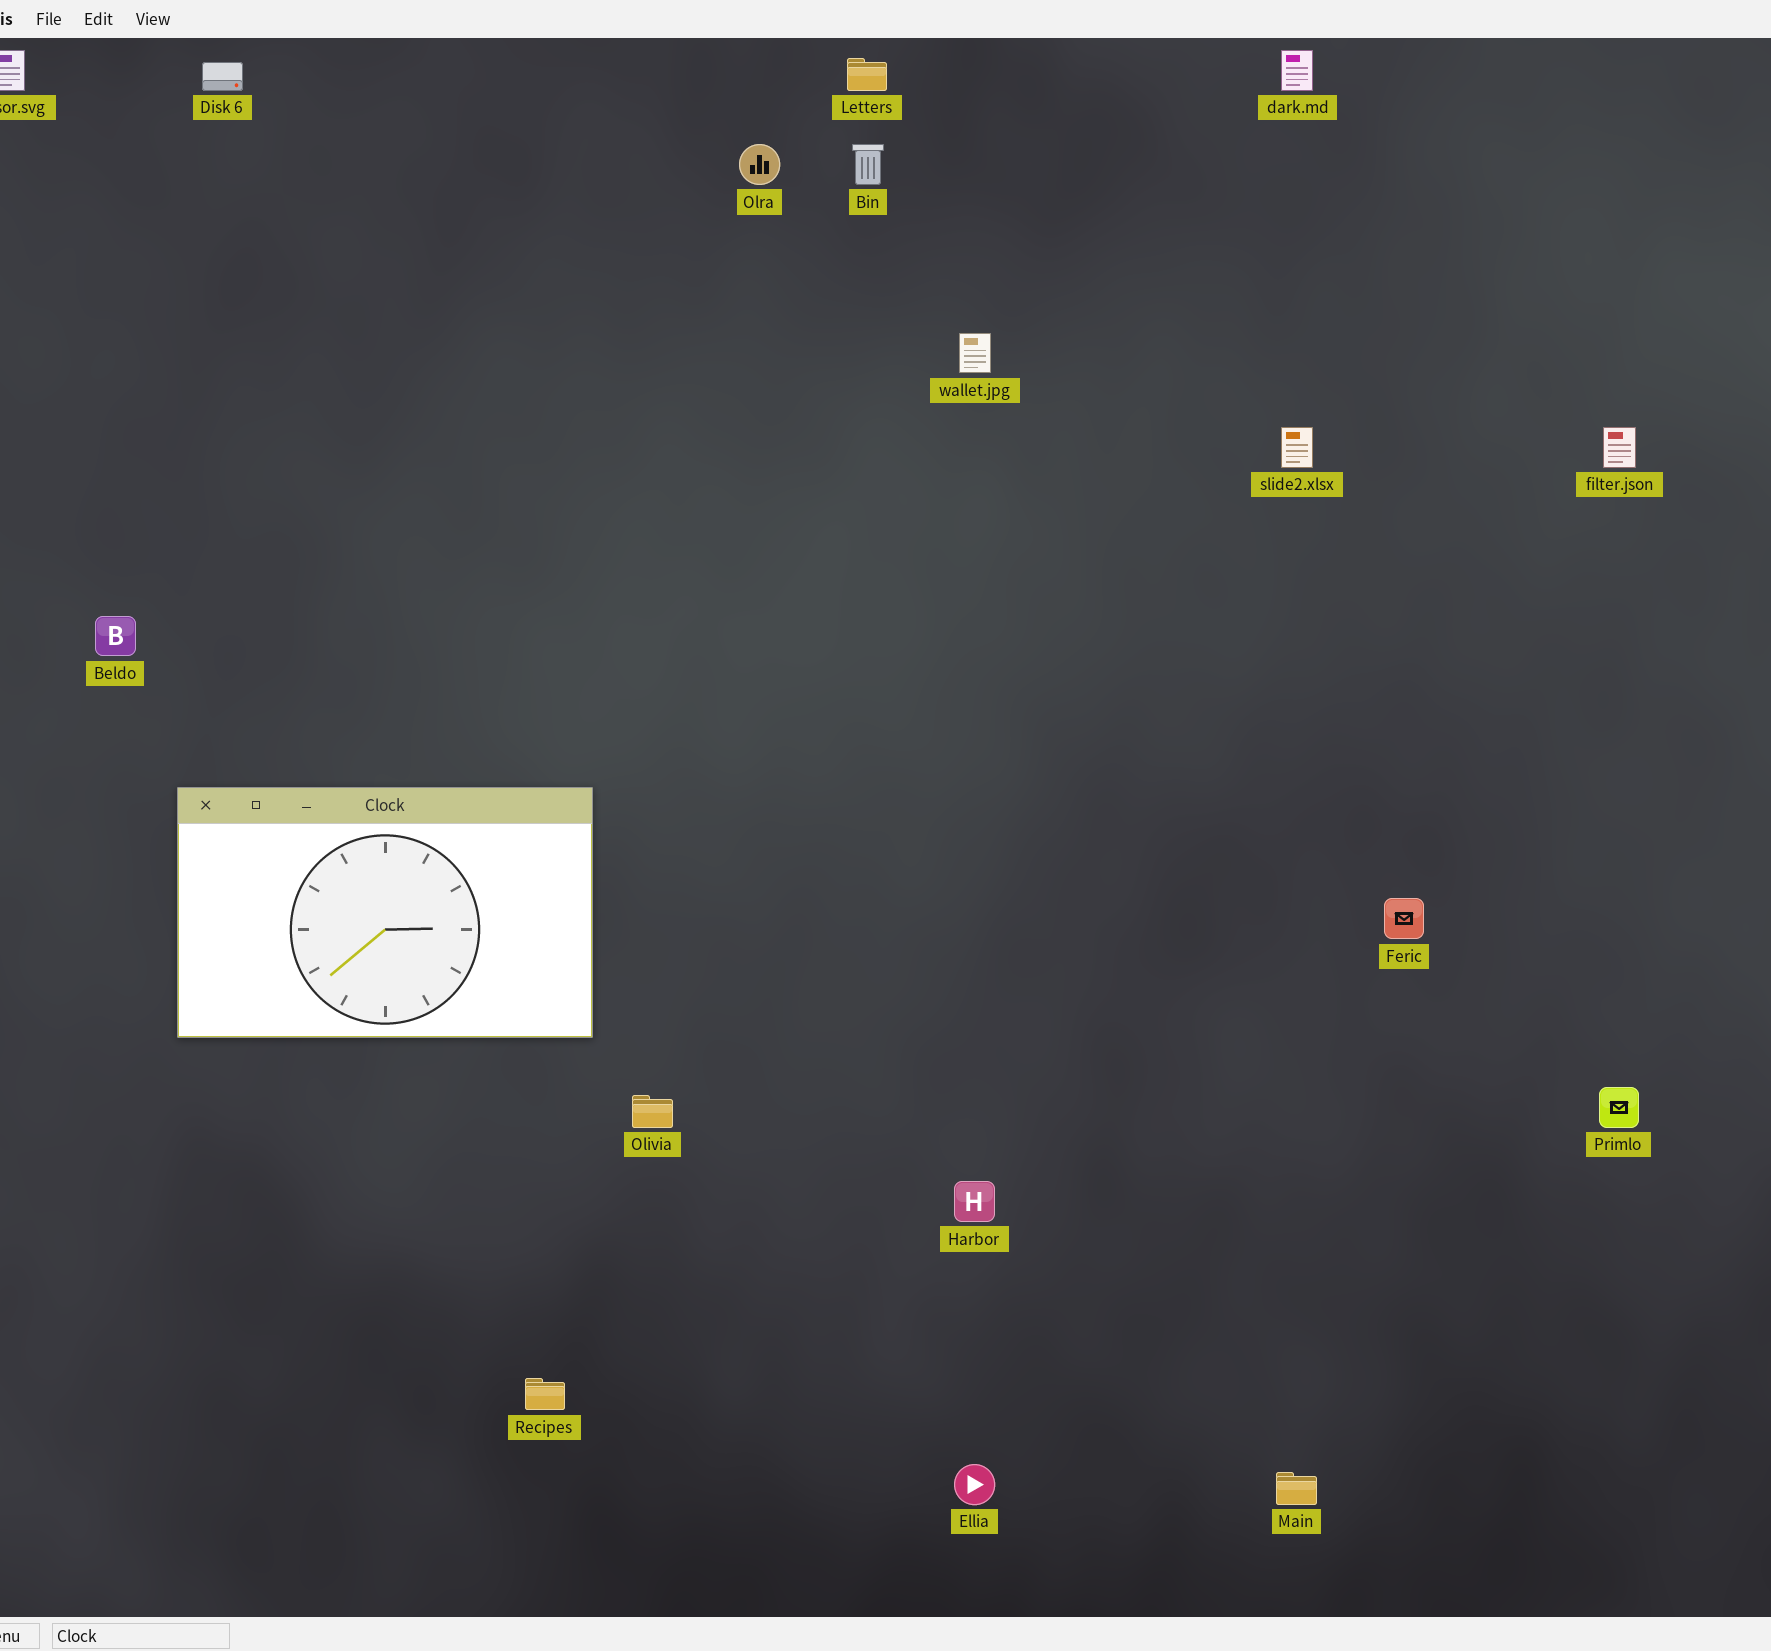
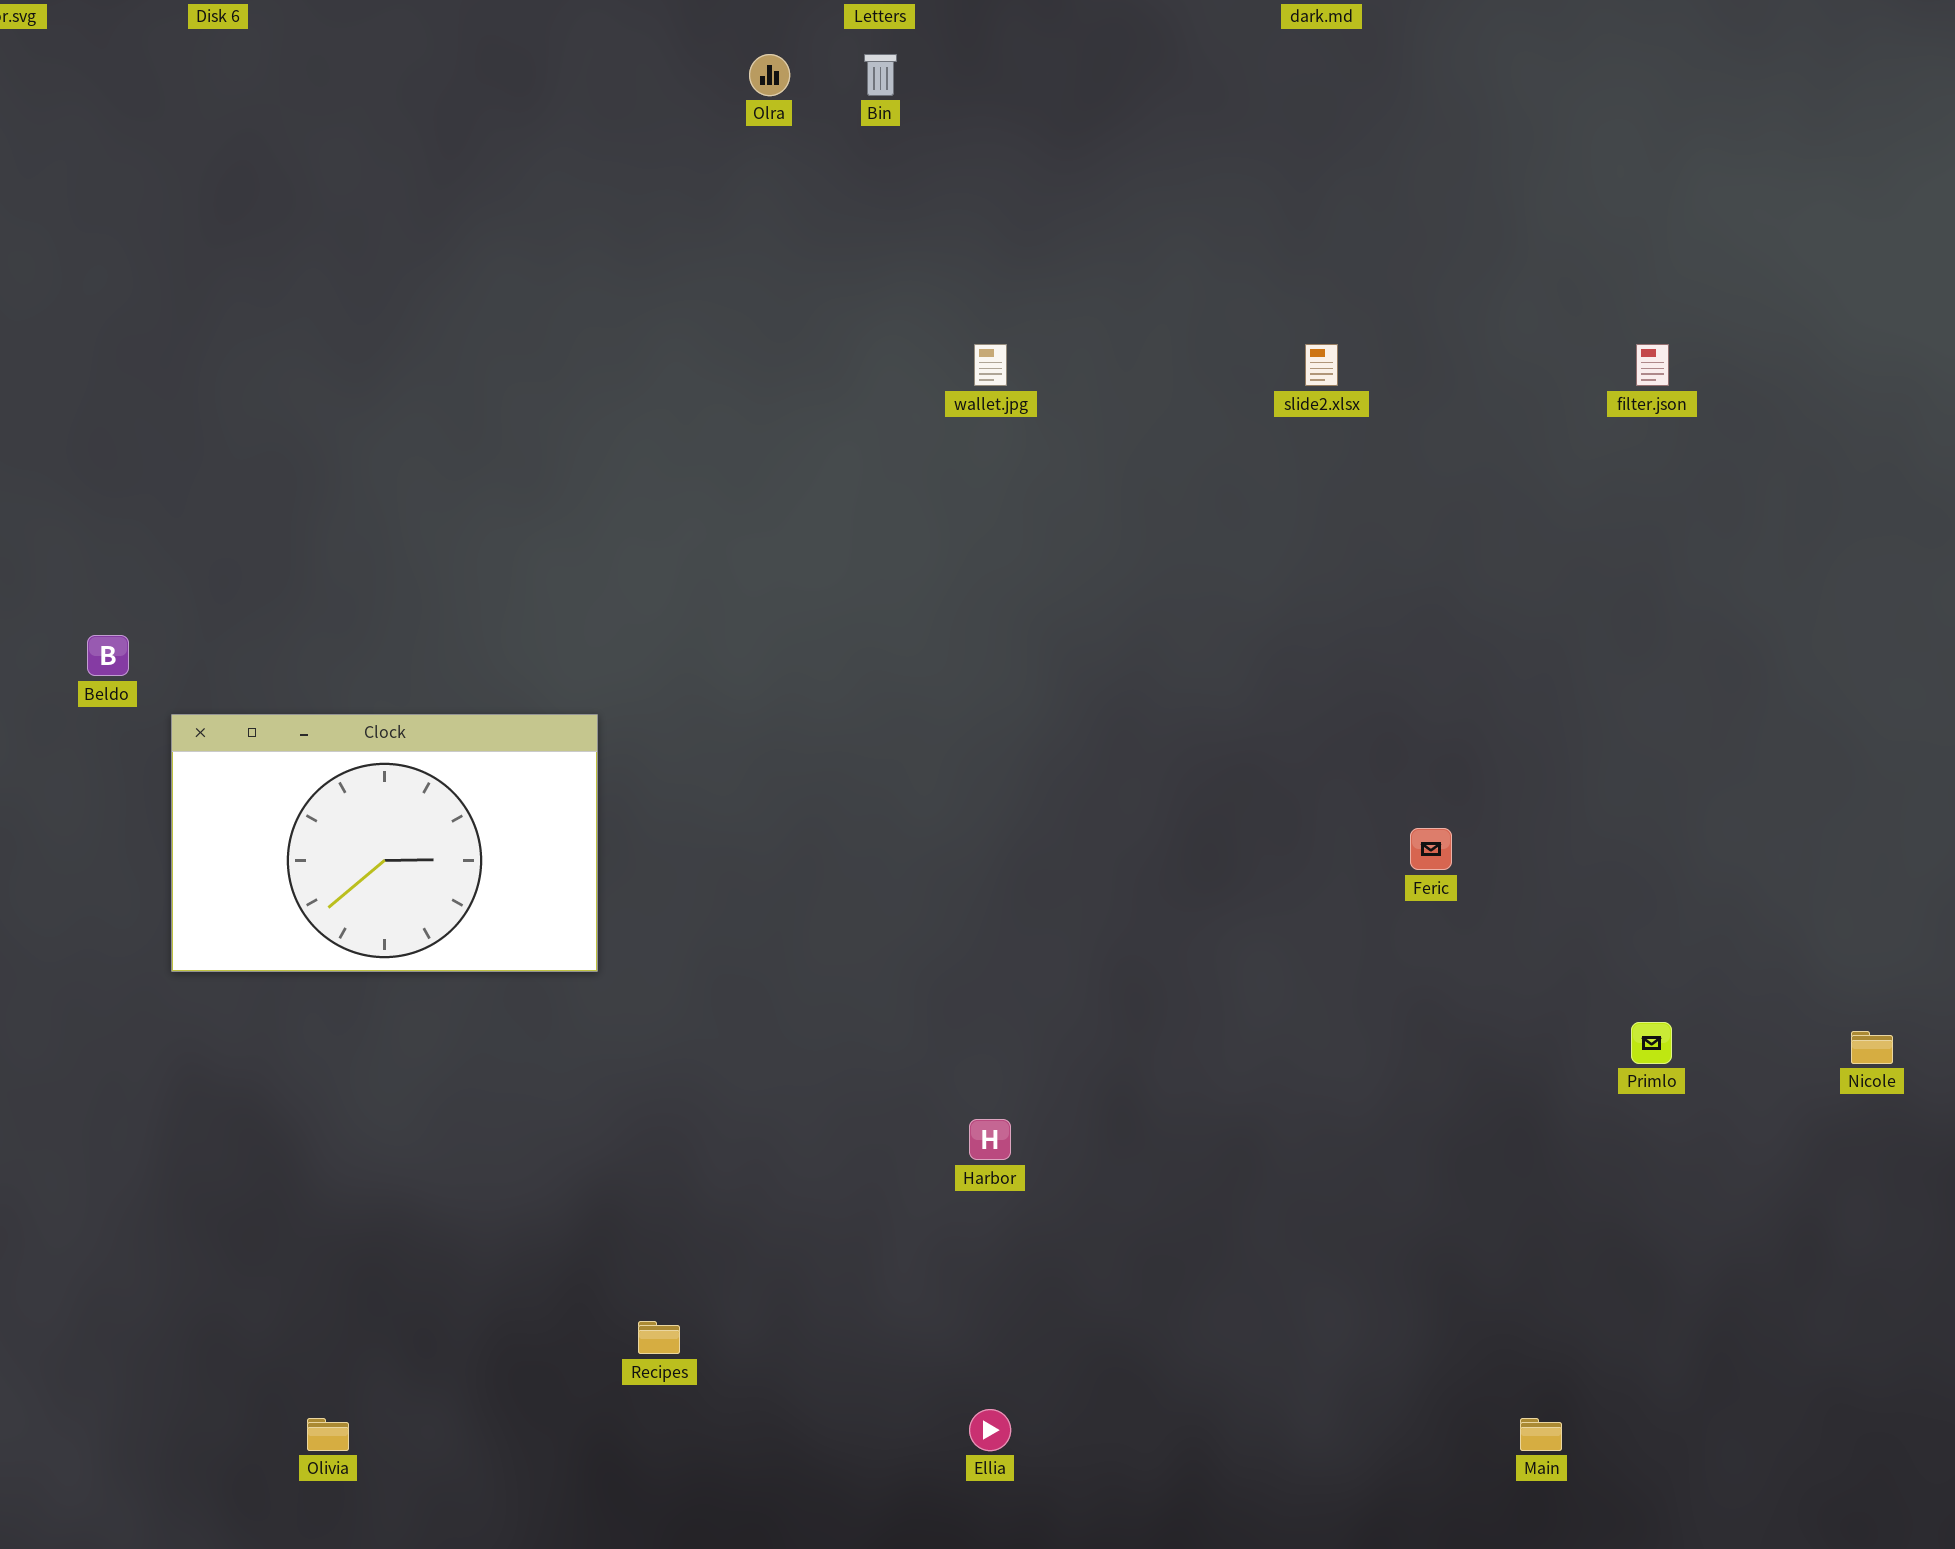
wallet.jpg: [959,333,991,373] -> [974,344,1007,386], moved
Beldo: [95,616,136,656] -> [87,635,129,676], moved
Olivia: [632,1095,673,1128] -> [307,1418,349,1451], moved
Recipes: [525,1378,565,1410] -> [638,1321,680,1354], moved
Main: [1276,1472,1317,1505] -> [1520,1418,1562,1451], moved

